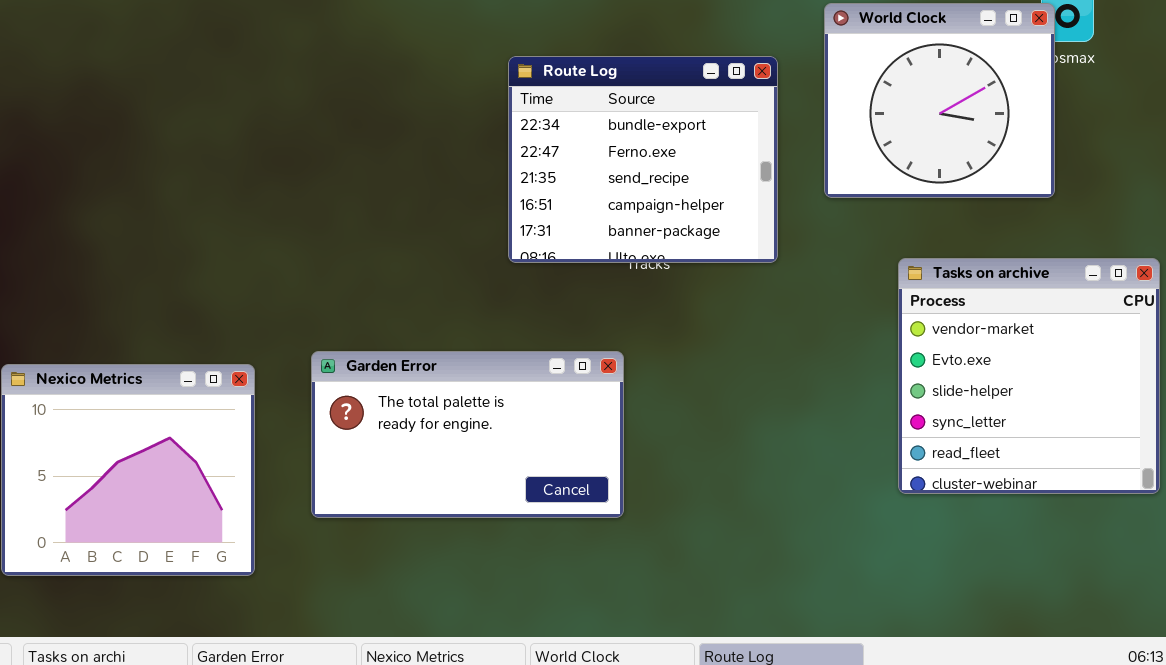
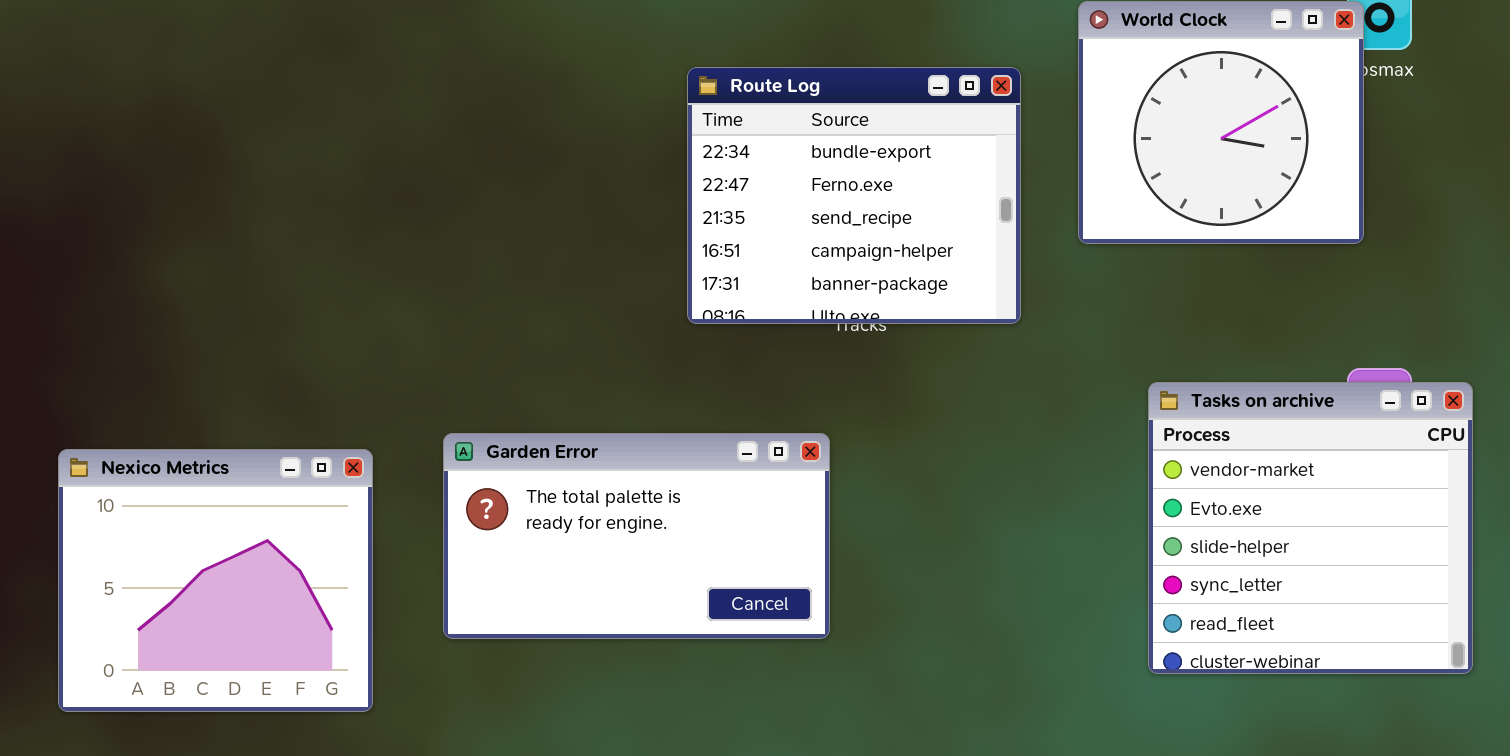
Tasks on archive: [898,258,1160,494] -> [1148,382,1473,674], moved

